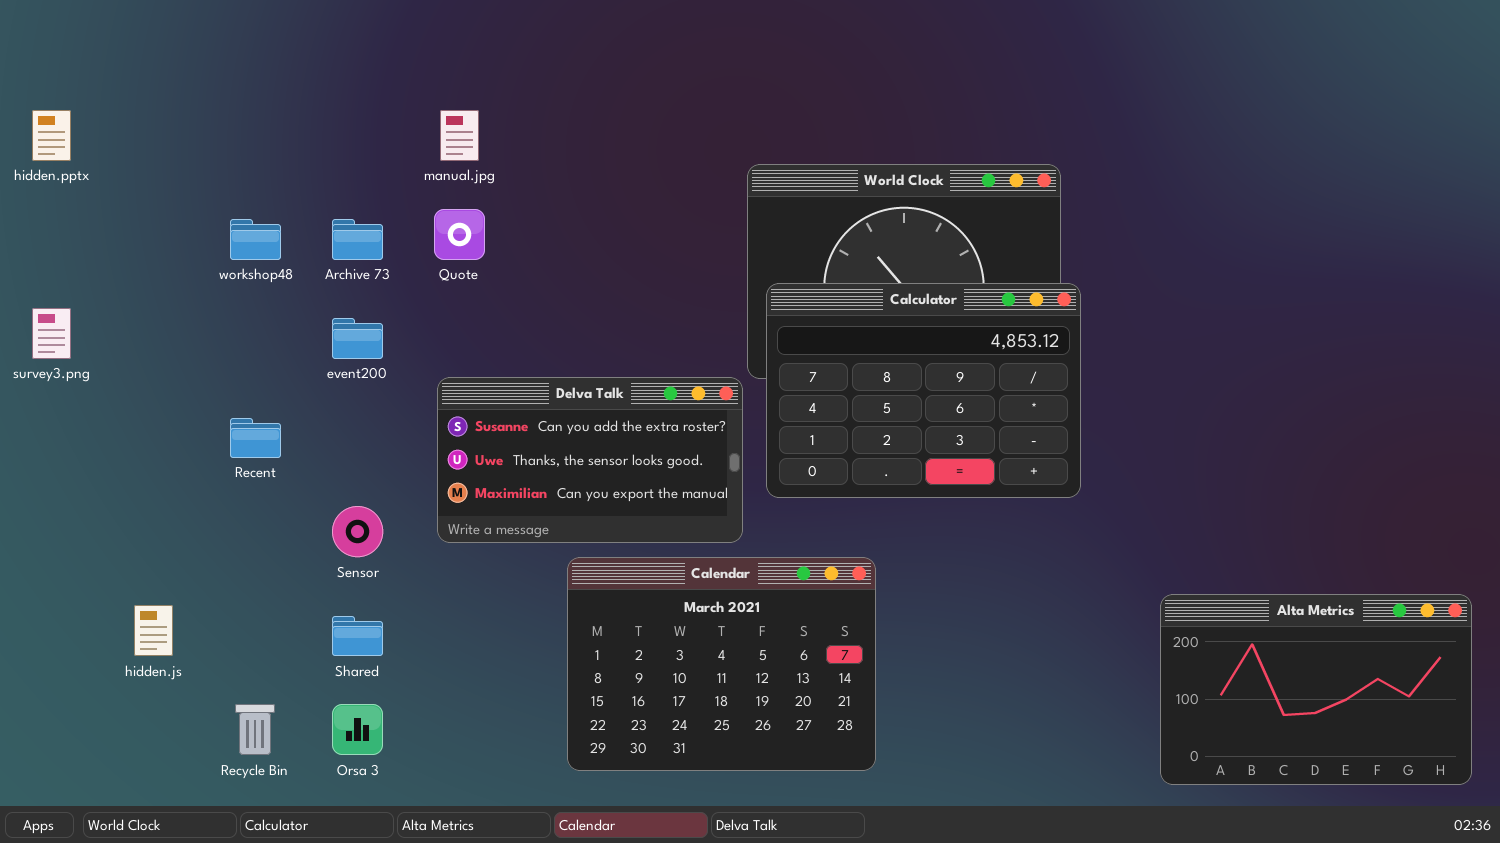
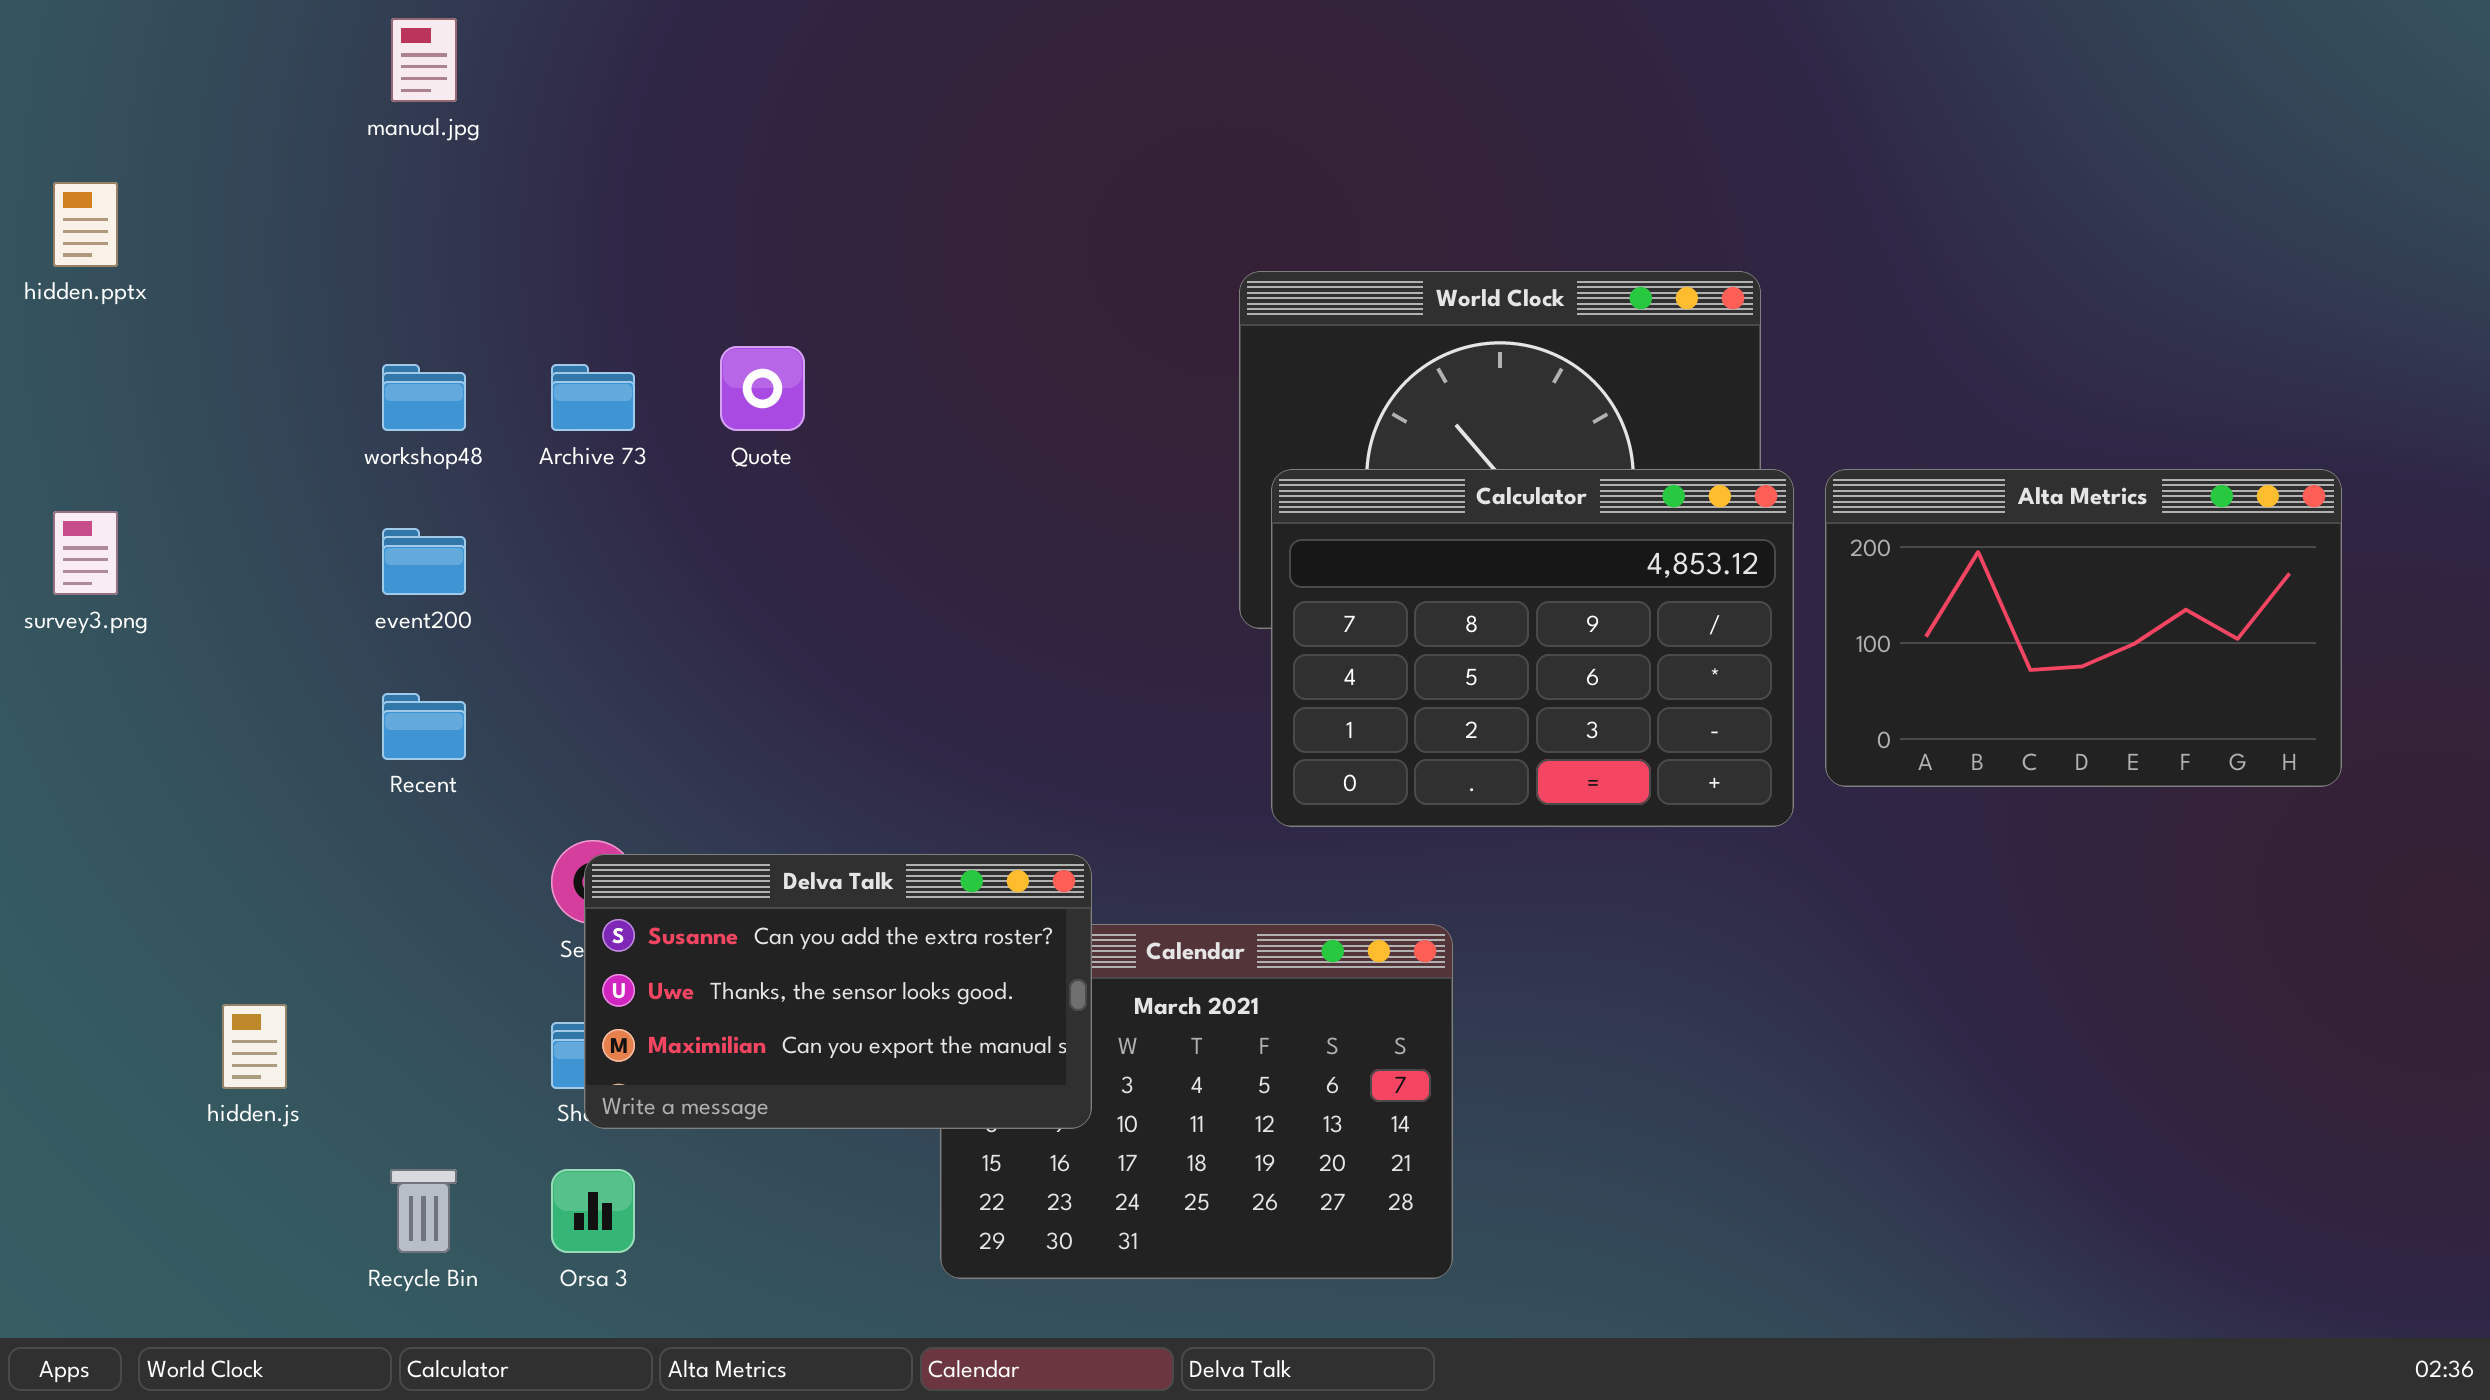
manual.jpg: [440,110,479,161] -> [391,18,457,102], moved
event200: [332,318,383,359] -> [382,528,466,595], moved
Delva Talk: [437,377,743,543] -> [584,854,1092,1129], moved
Alta Metrics: [1160,594,1472,785] -> [1825,469,2342,787], moved

